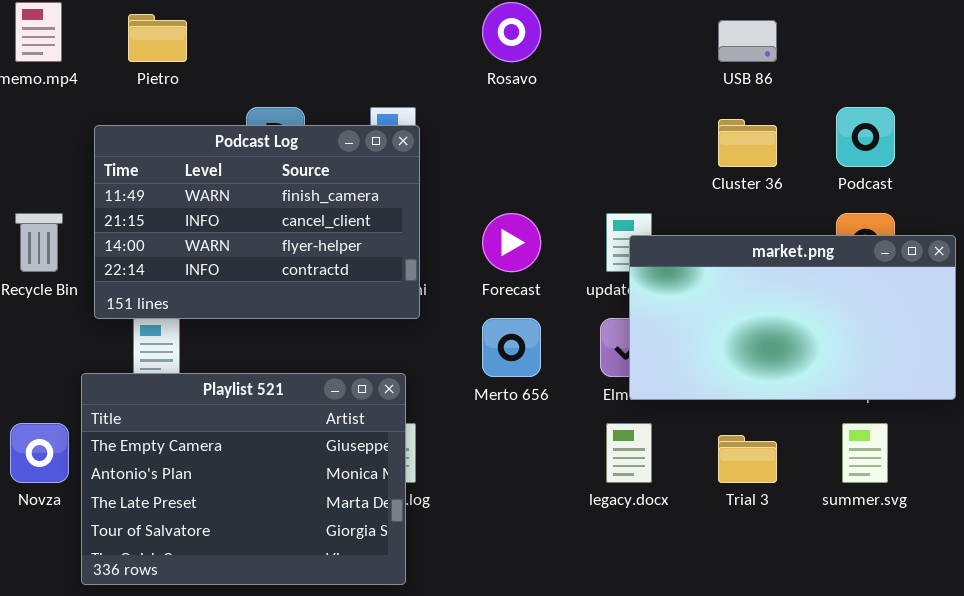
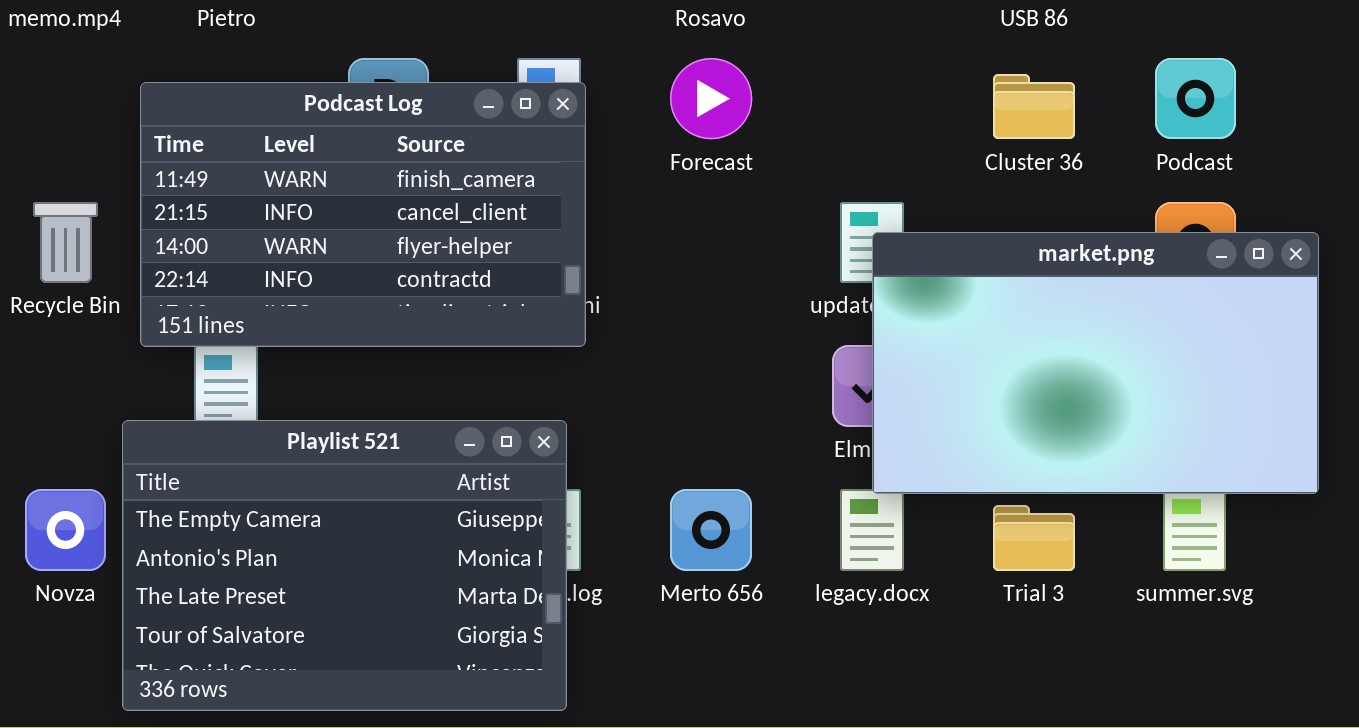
Forecast: [482,213,541,272] -> [670,58,752,139], moved
market.png: [629,235,956,400] -> [872,232,1319,494], resized
Merto 656: [482,318,541,377] -> [670,489,752,571], moved

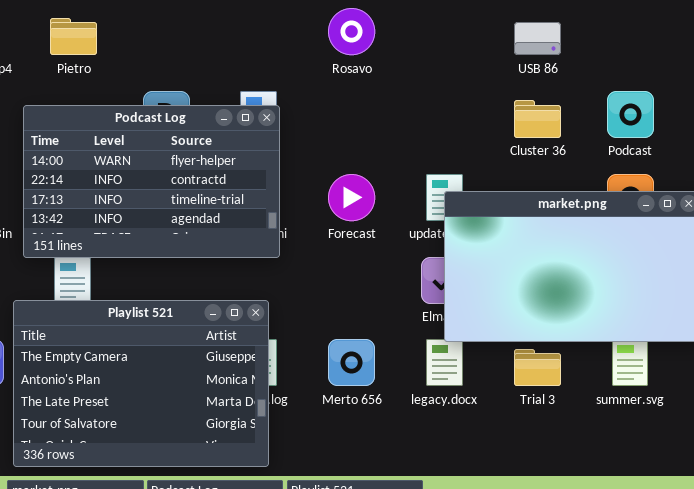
Forecast: [670,58,752,139] -> [328,174,375,221], moved
Podcast Log: [140,82,586,347] -> [23,105,280,258], scrolled down 2 rows

